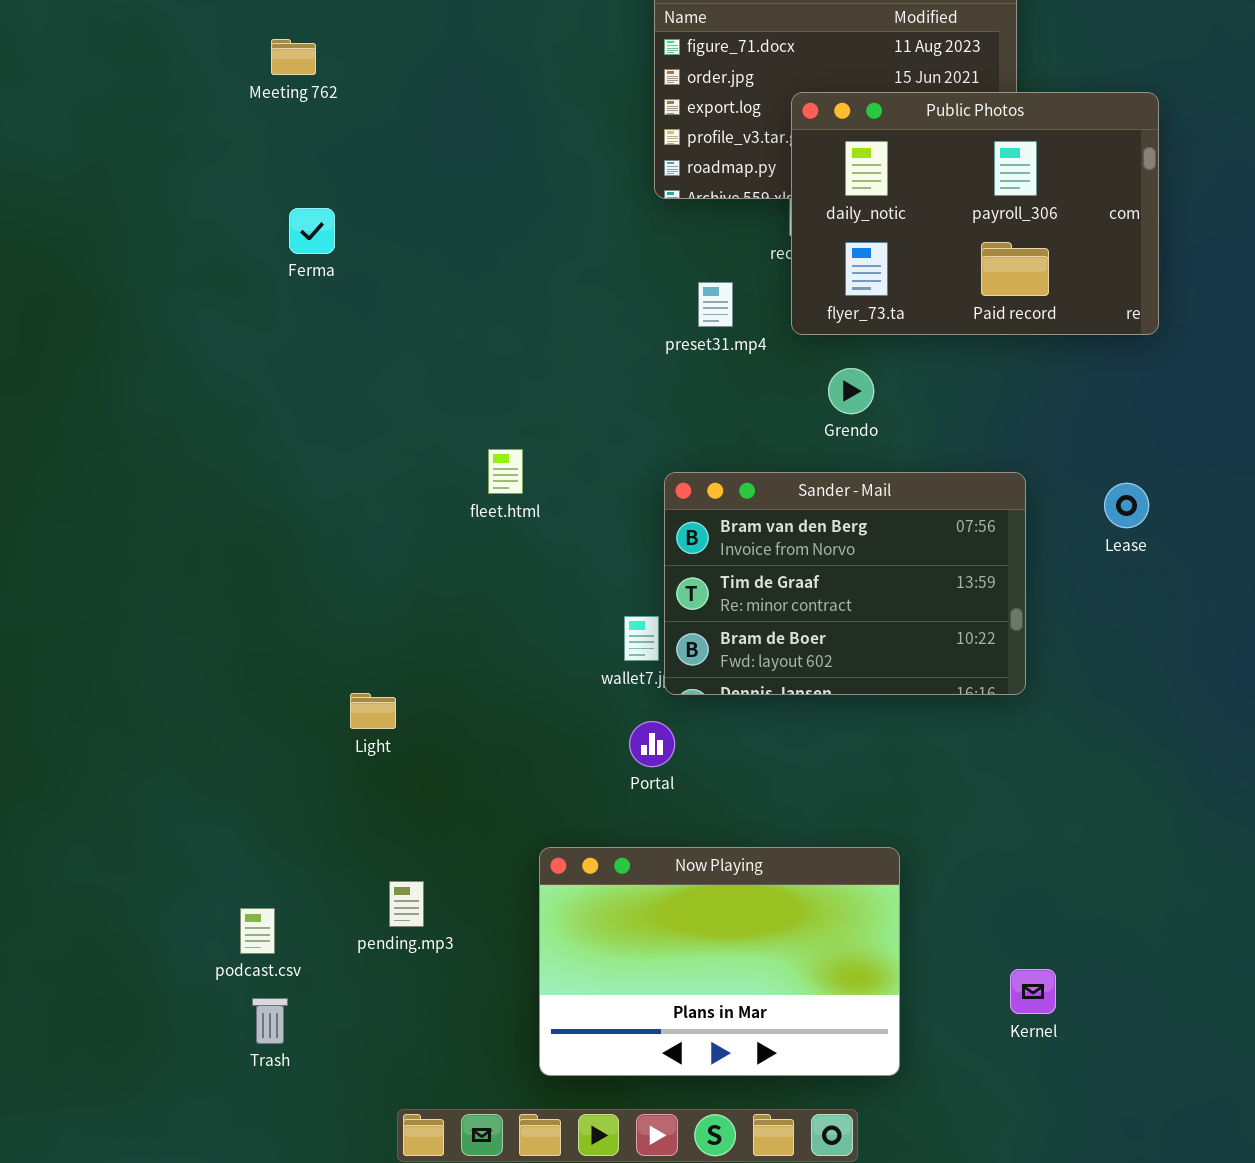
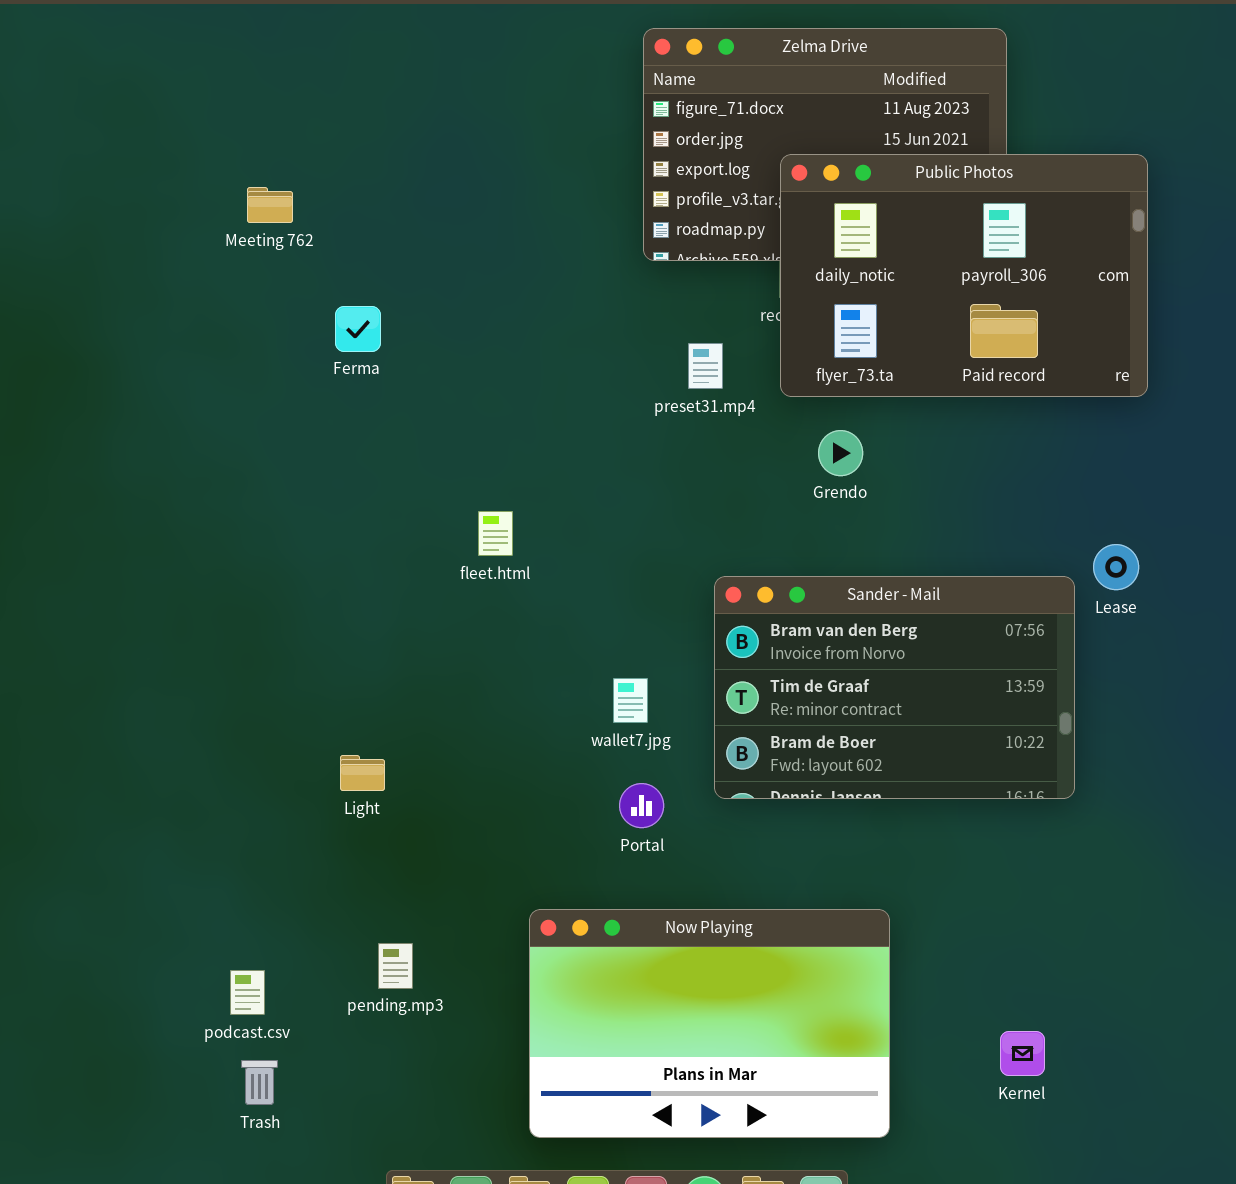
Meeting 762: [271,39,316,75] -> [247,187,293,223], moved
Ferma: [289,208,335,254] -> [335,306,381,352], moved
Sander - Mail: [664,472,1026,695] -> [714,576,1075,799], moved

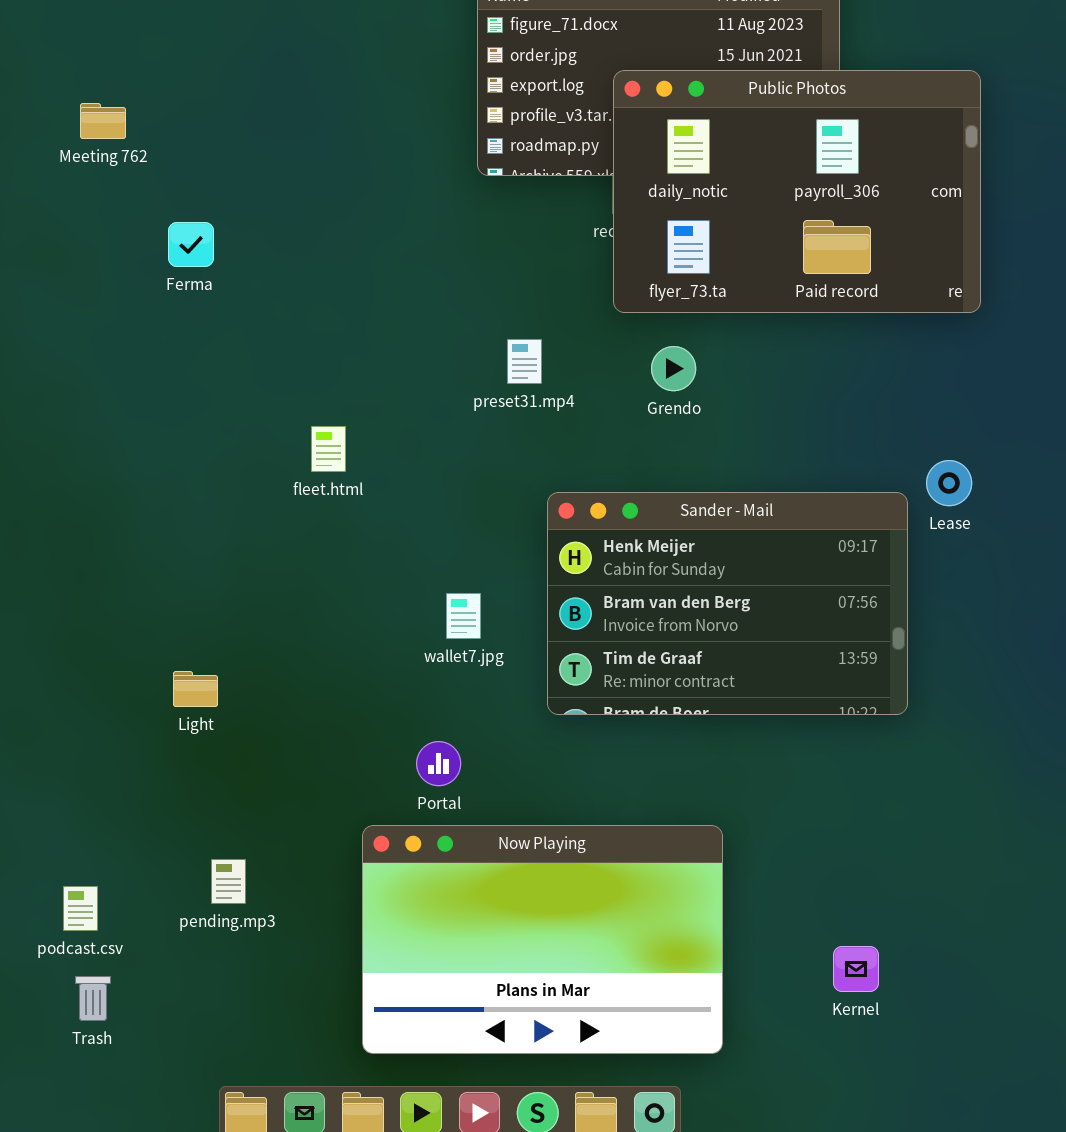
preset31.mp4: [688,343,723,389] -> [507,339,542,384], moved
Sander - Mail: [714,576,1075,799] -> [547,492,908,715], scrolled up 1 row
Portal: [619,783,664,828] -> [416,741,461,786], moved

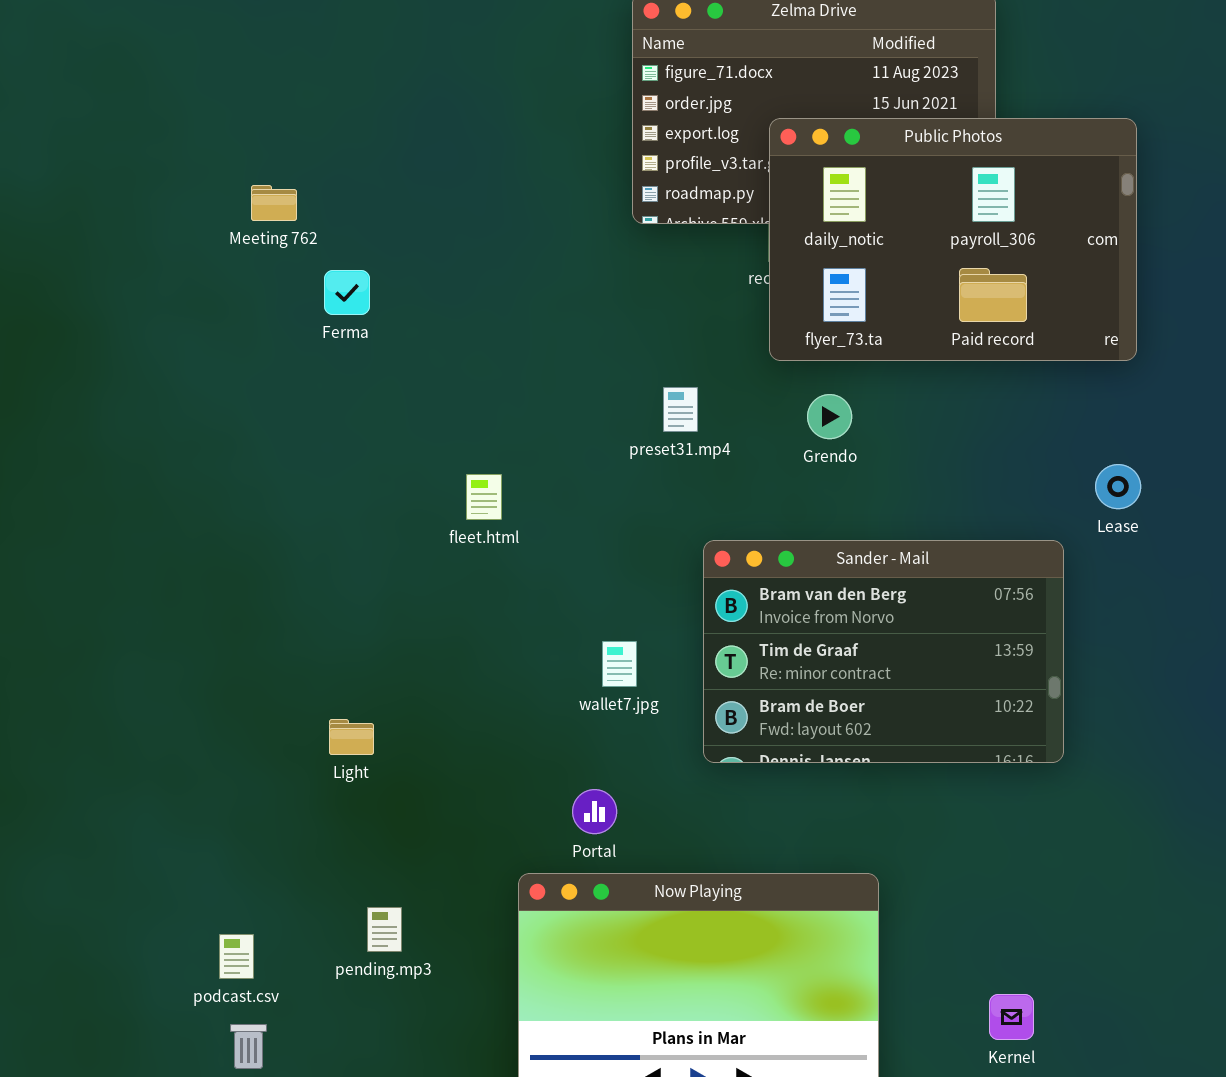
Meeting 762: [80,103,126,139] -> [251,185,297,221], moved
Lease: [926,460,972,506] -> [1095,464,1141,509], moved
Sander - Mail: [547,492,908,715] -> [703,540,1064,763], scrolled down 1 row

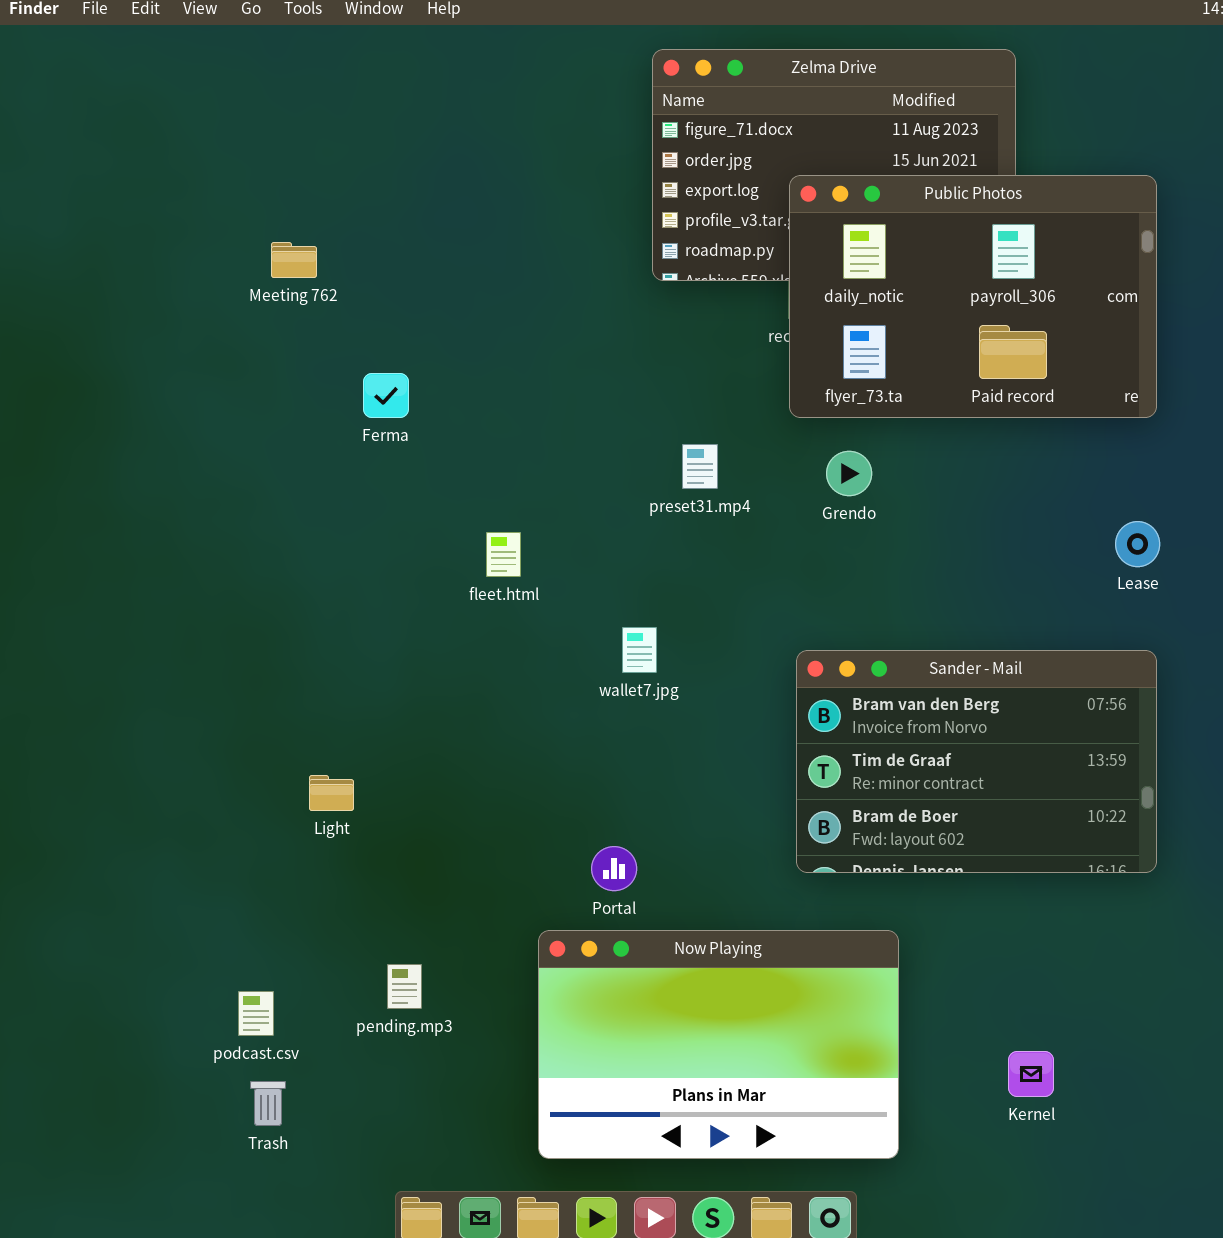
Ferma: [324,270,370,315] -> [363,373,409,418], moved
Sander - Mail: [703,540,1064,763] -> [796,650,1157,873], moved
wallet7.jpg: [602,641,637,687] -> [622,627,657,673], moved
Light: [329,719,374,755] -> [309,775,354,811], moved

